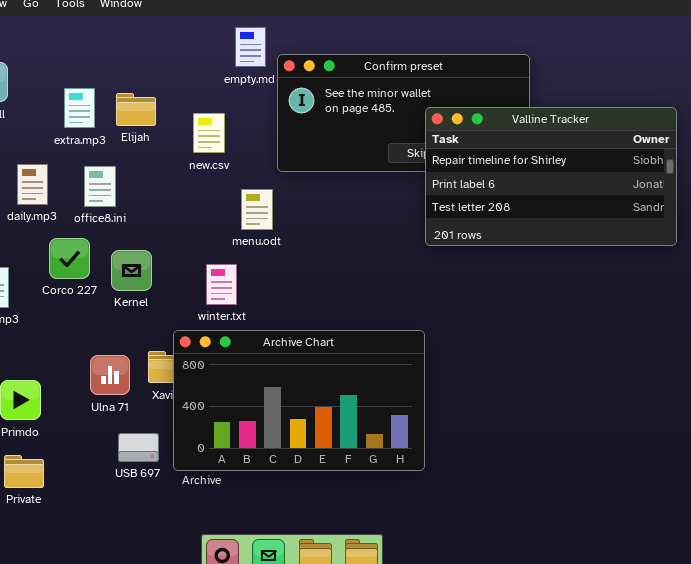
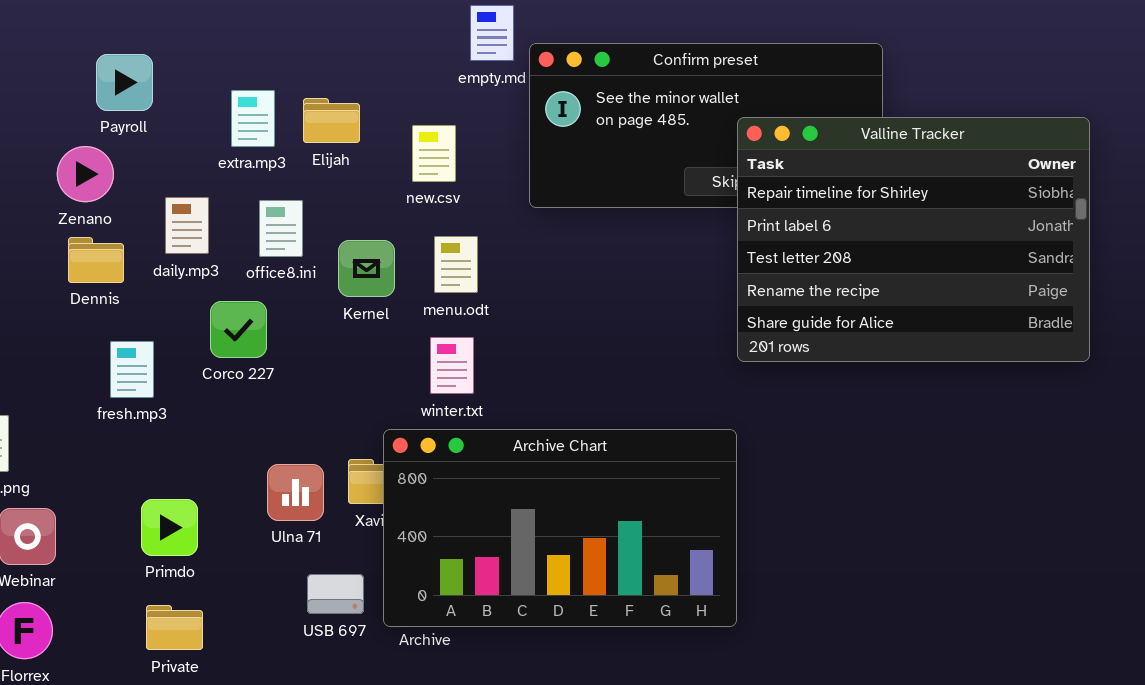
Valline Tracker: [425,107,677,246] -> [737,117,1090,362], resized
menu.odt: [241,189,273,230] -> [434,236,478,293], moved
Kernel: [111,250,152,291] -> [338,240,395,297], moved

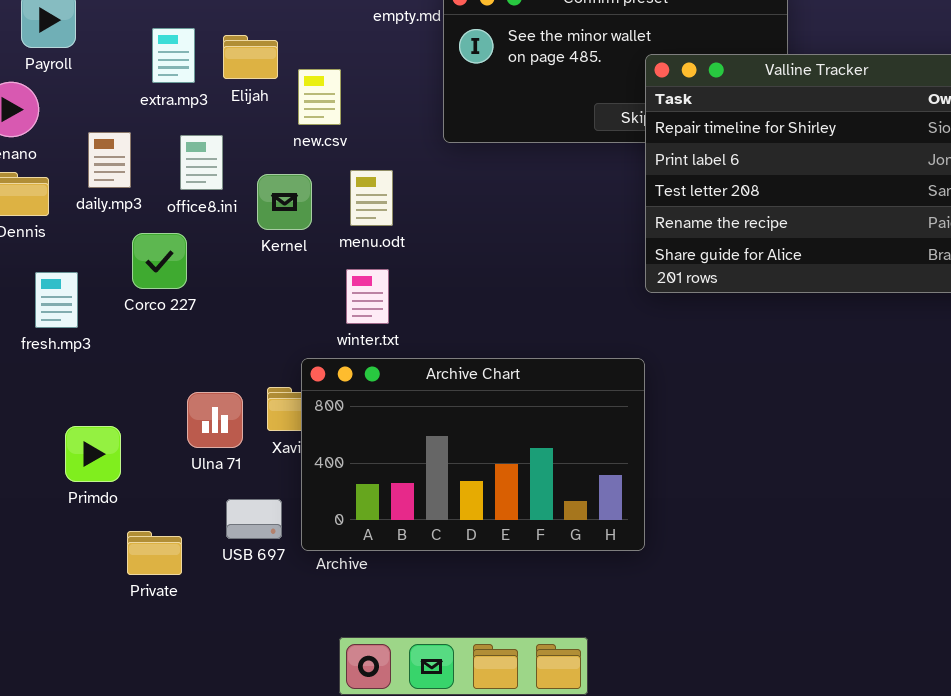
new.csv: [412,125,456,182] -> [298,69,341,125], moved
Private: [146,605,203,650] -> [127,531,182,575], moved

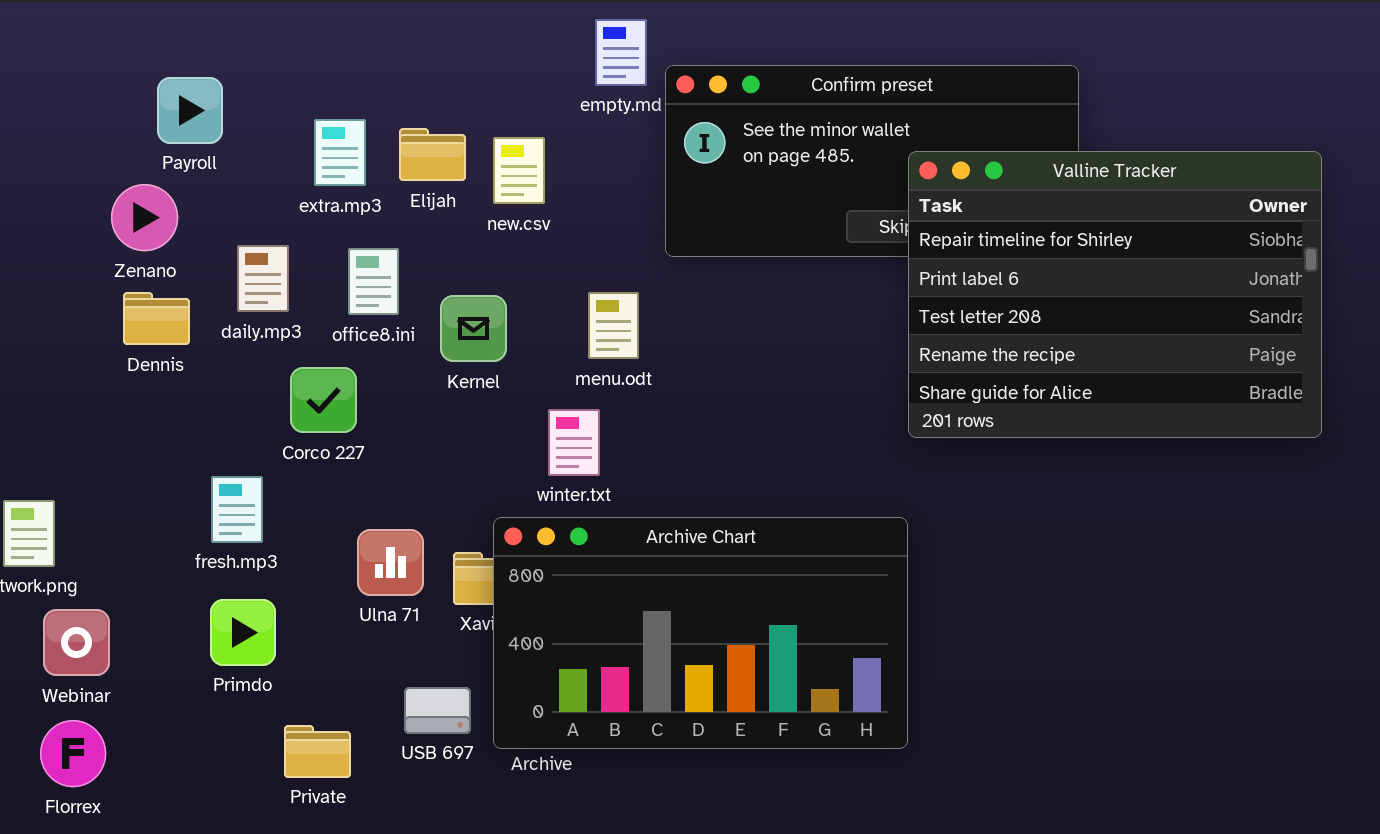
new.csv: [298,69,341,125] -> [493,137,545,204], moved
menu.odt: [350,170,393,226] -> [588,292,639,359], moved
fresh.mp3: [35,272,78,328] -> [211,476,263,543], moved
Ulna 71: [187,392,243,448] -> [357,529,424,596], moved

